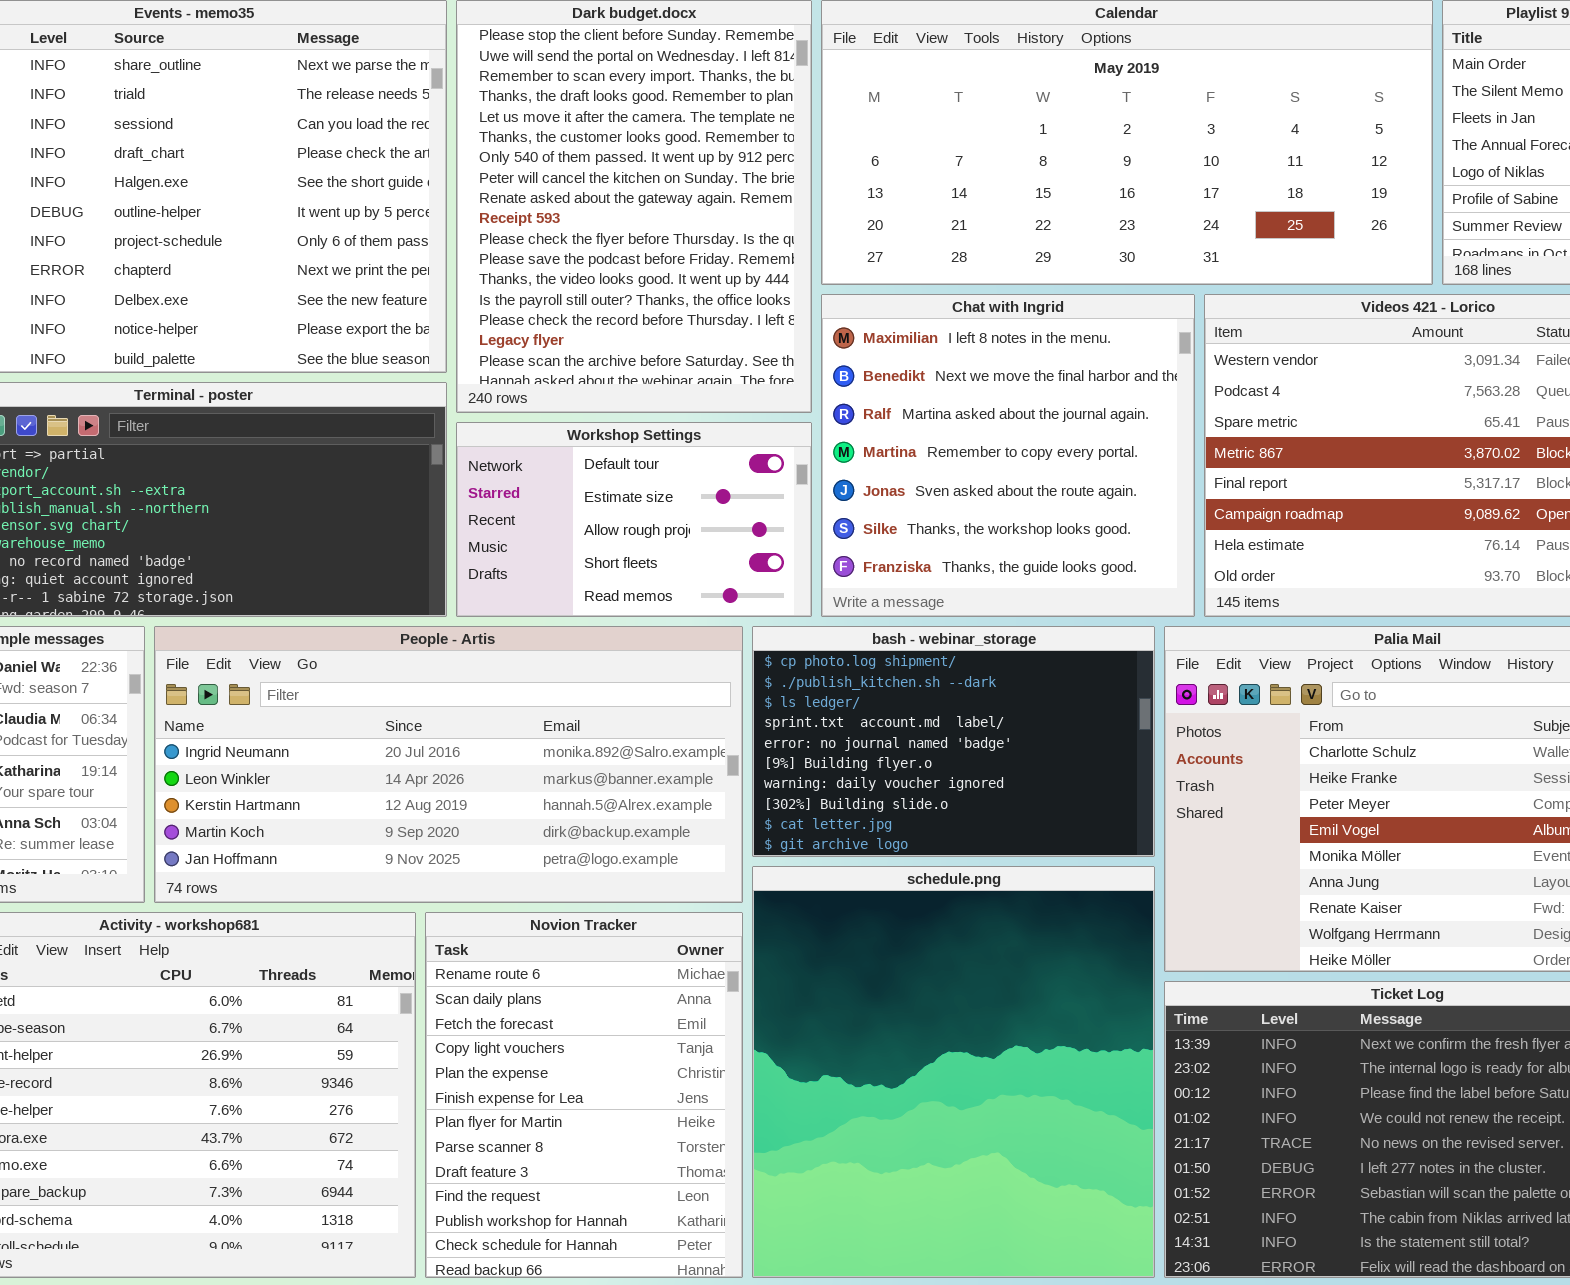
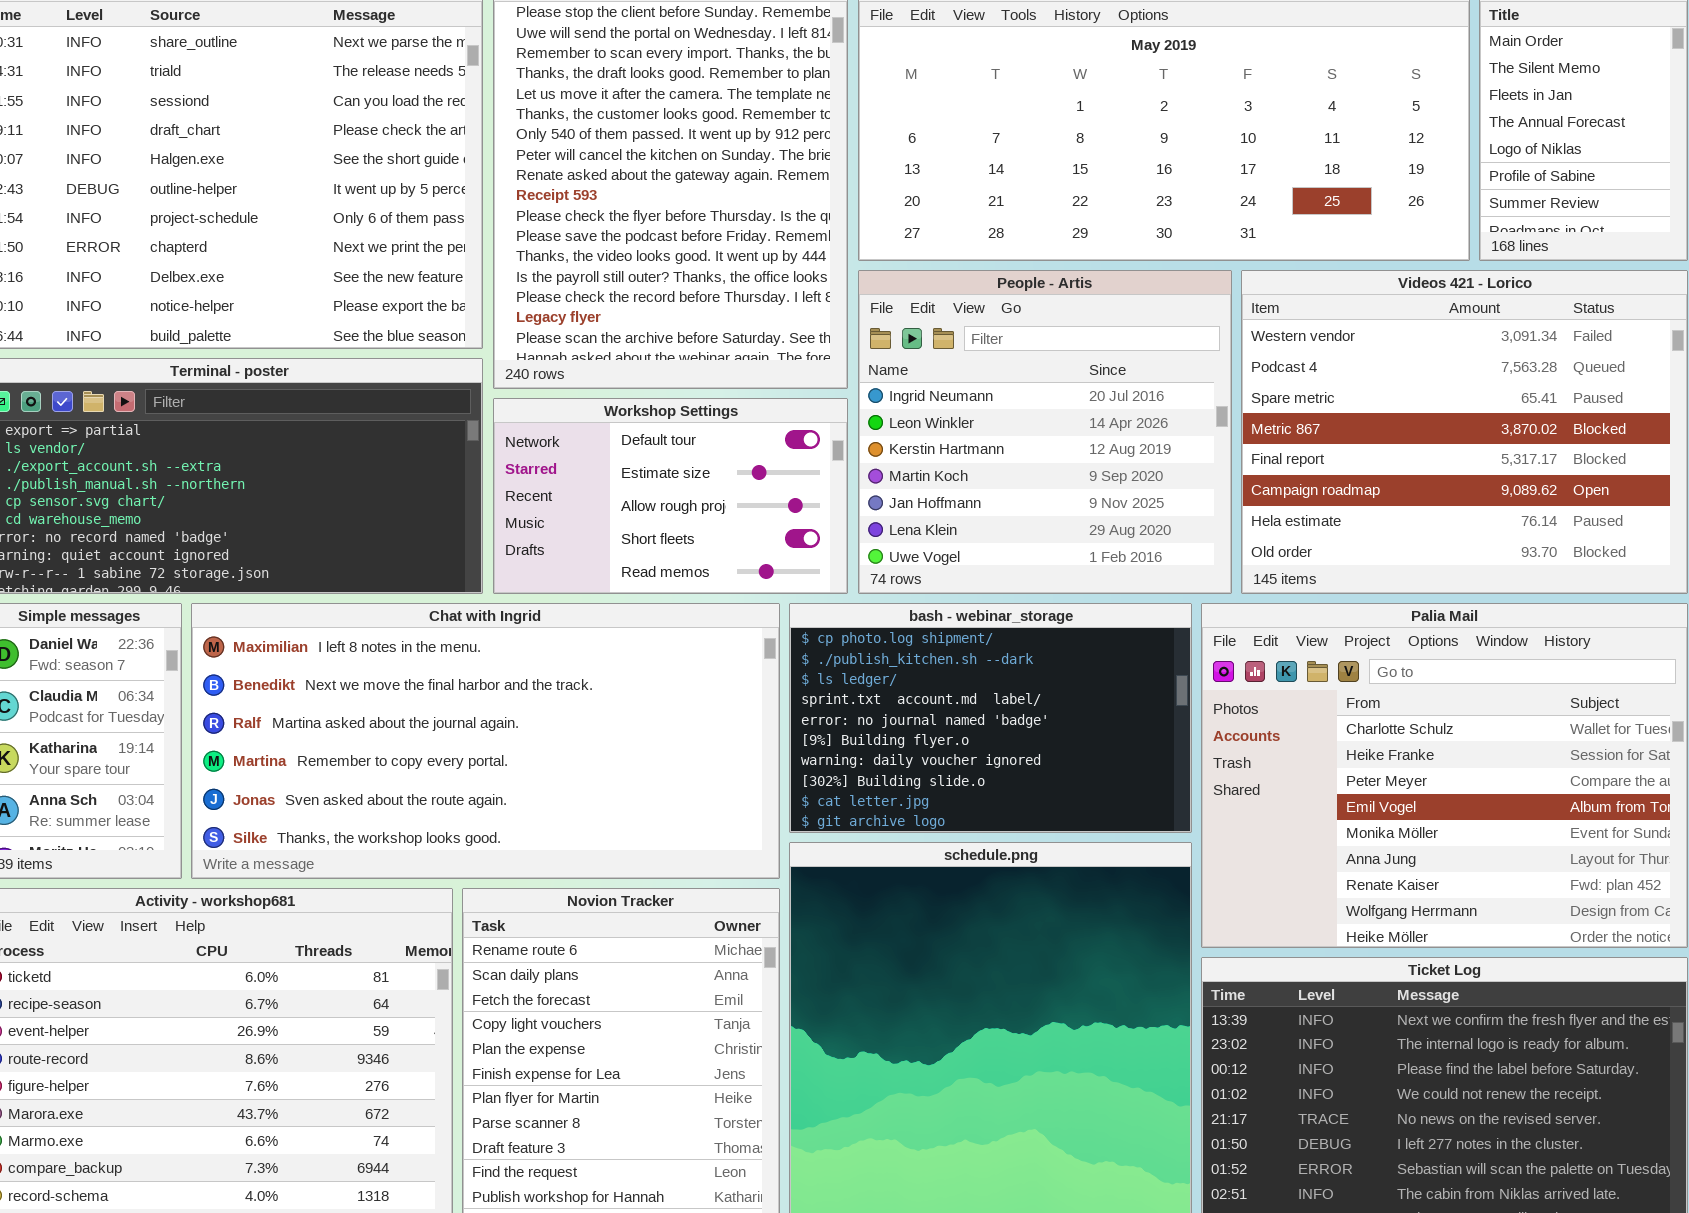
Chat with Ingrid: [821,294,1195,617] -> [191,603,780,879], moved, resized
People - Artis: [154,626,743,903] -> [858,270,1232,594], moved, resized

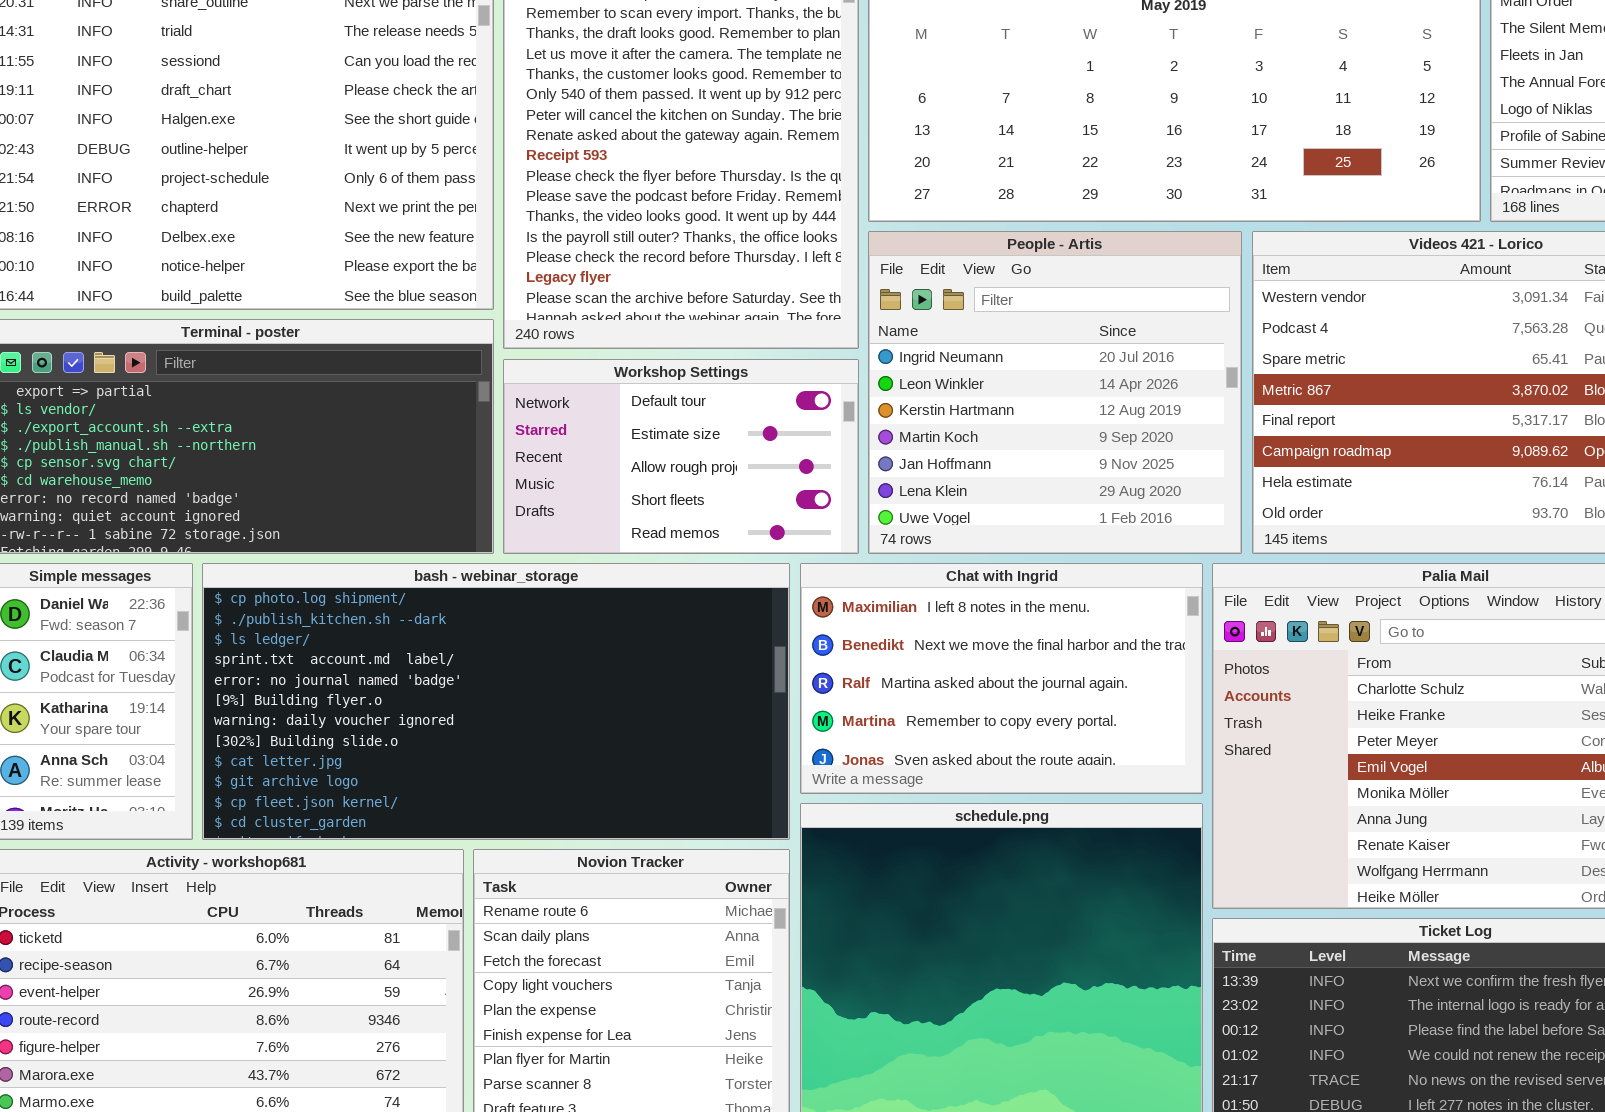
Chat with Ingrid: [191,603,780,879] -> [800,563,1203,794], moved, resized
bash - webinar_storage: [789,603,1192,833] -> [202,563,790,840], moved, resized

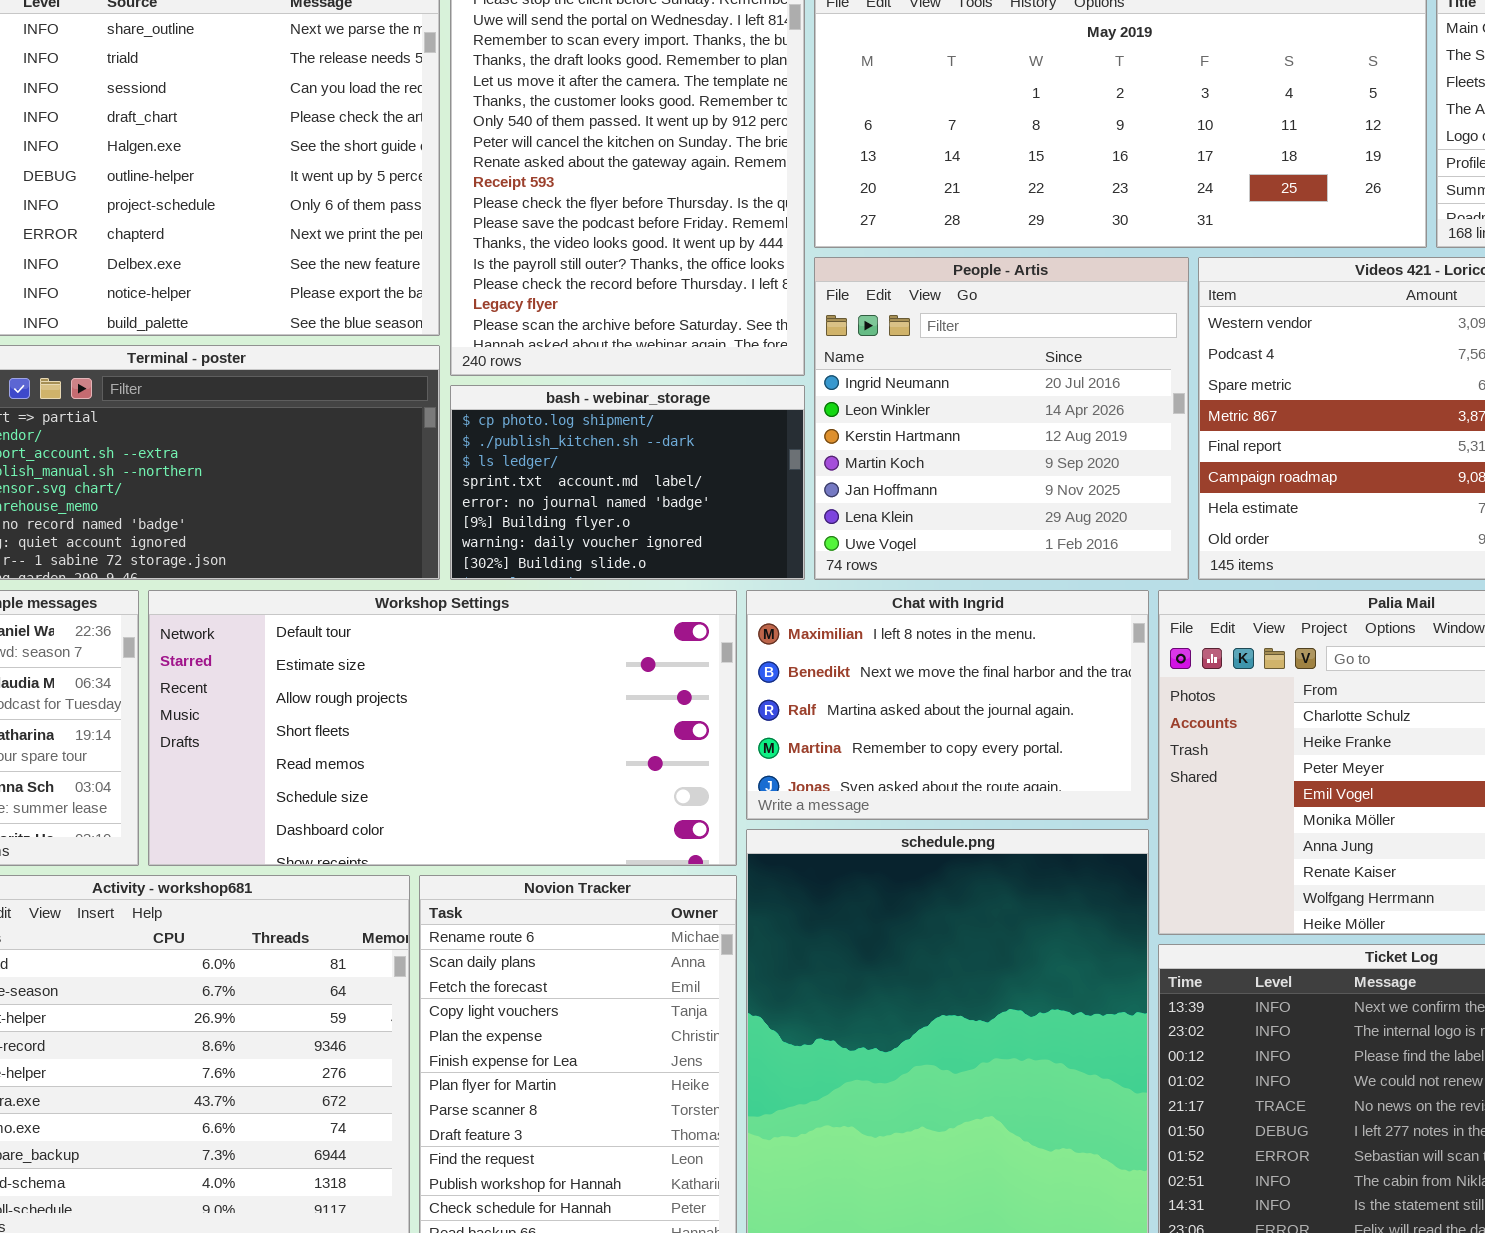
Workshop Settings: [503,359,859,554] -> [148,590,737,866], moved, resized
bash - webinar_storage: [202,563,790,840] -> [450,385,805,580], moved, resized

